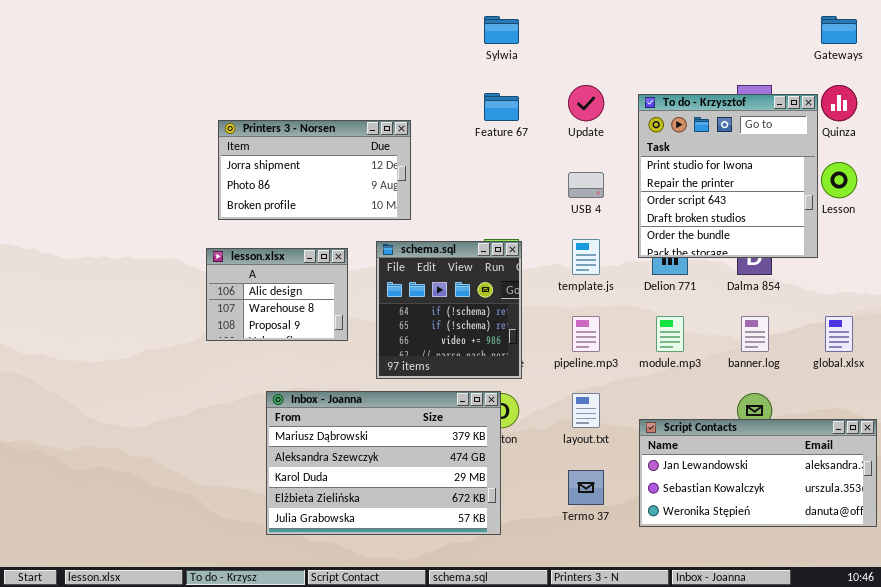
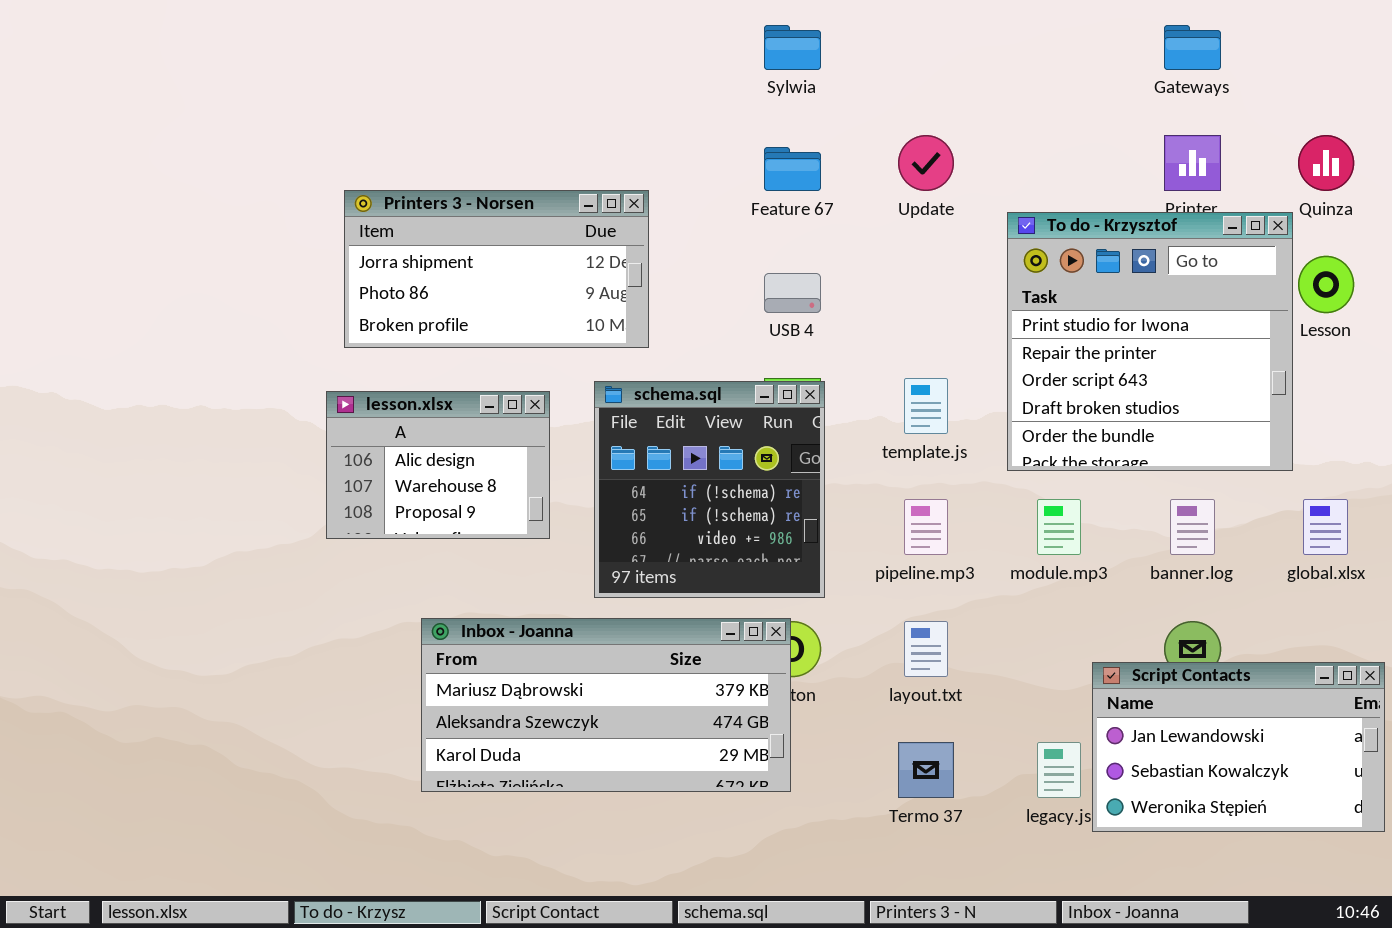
Gateways: [821,16,857,44] -> [1164,25,1221,70], moved
To do - Krzysztof: [638,94,818,258] -> [1007,212,1293,471], moved
USB 4: [568,172,604,198] -> [764,273,821,313], moved
Inbox - Joanna: [266,391,501,535] -> [421,618,791,792], resized
Script Contacts: [639,419,877,527] -> [1092,662,1385,832], resized

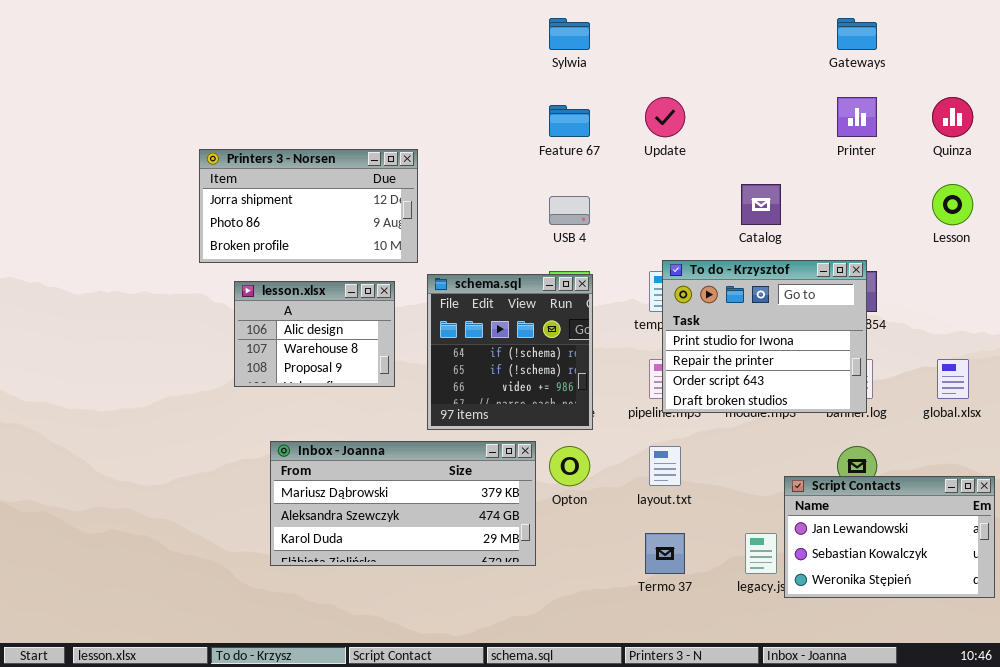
Printers 3 - Norsen: [344,190,649,348] -> [199,149,418,263], moved
To do - Krzysztof: [1007,212,1293,471] -> [662,260,867,413], moved, resized
Inbox - Joanna: [421,618,791,792] -> [270,441,536,566], moved

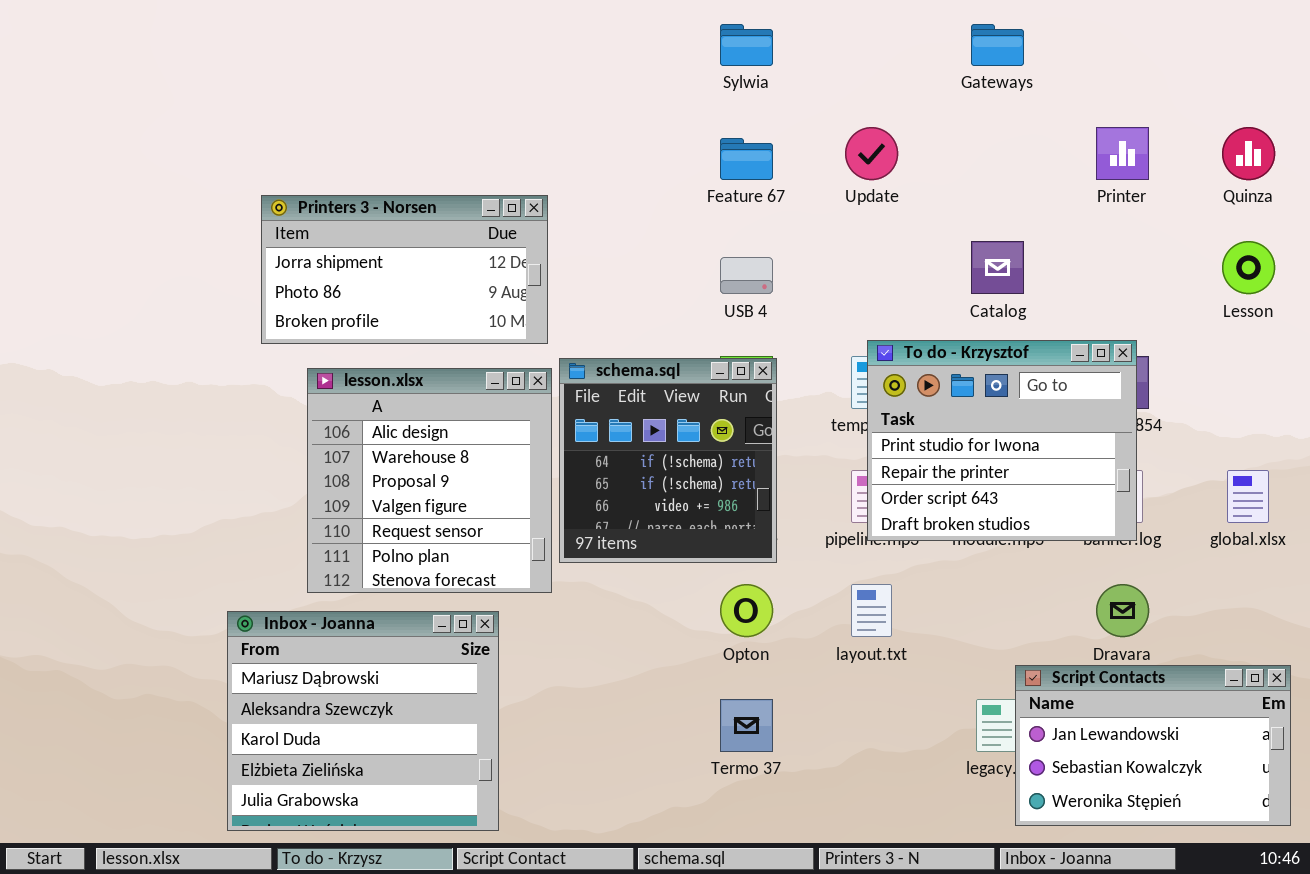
Gateways: [837,18,877,50] -> [971,24,1024,66], moved
lesson.xlsx: [234,281,395,387] -> [307,368,552,593], resized
Inbox - Joanna: [270,441,536,566] -> [227,611,499,831], moved, resized
Script Contacts: [784,476,995,598] -> [1015,665,1291,826], moved
Termo 37: [645,533,685,574] -> [720,699,773,752], moved

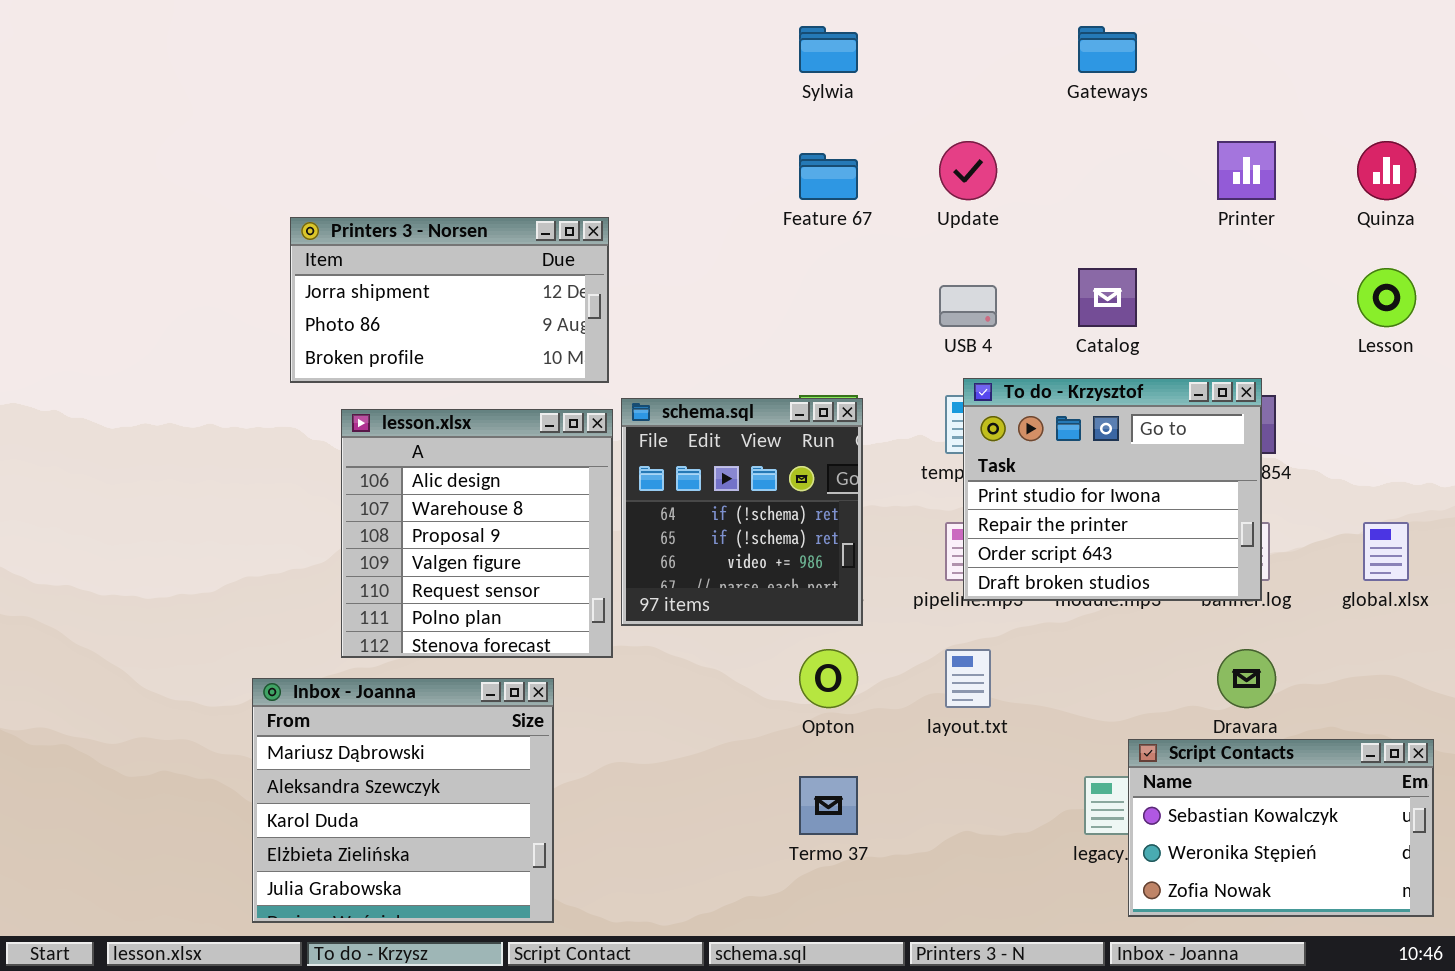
USB 4: [720,257,773,294] -> [939,285,997,327], moved
Script Contacts: [1015,665,1291,826] -> [1128,739,1434,917], scrolled down 1 row

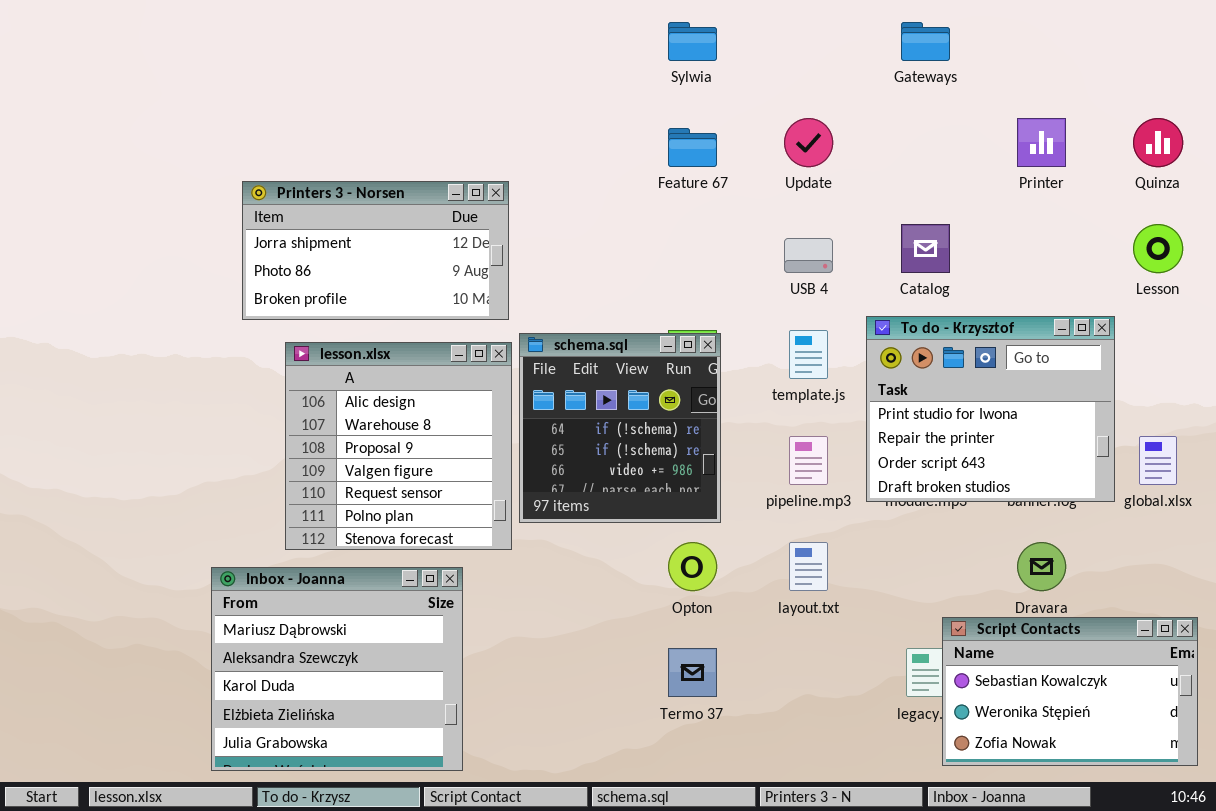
To do - Krzysztof: [963,378,1262,601] -> [866,316,1115,502], moved

